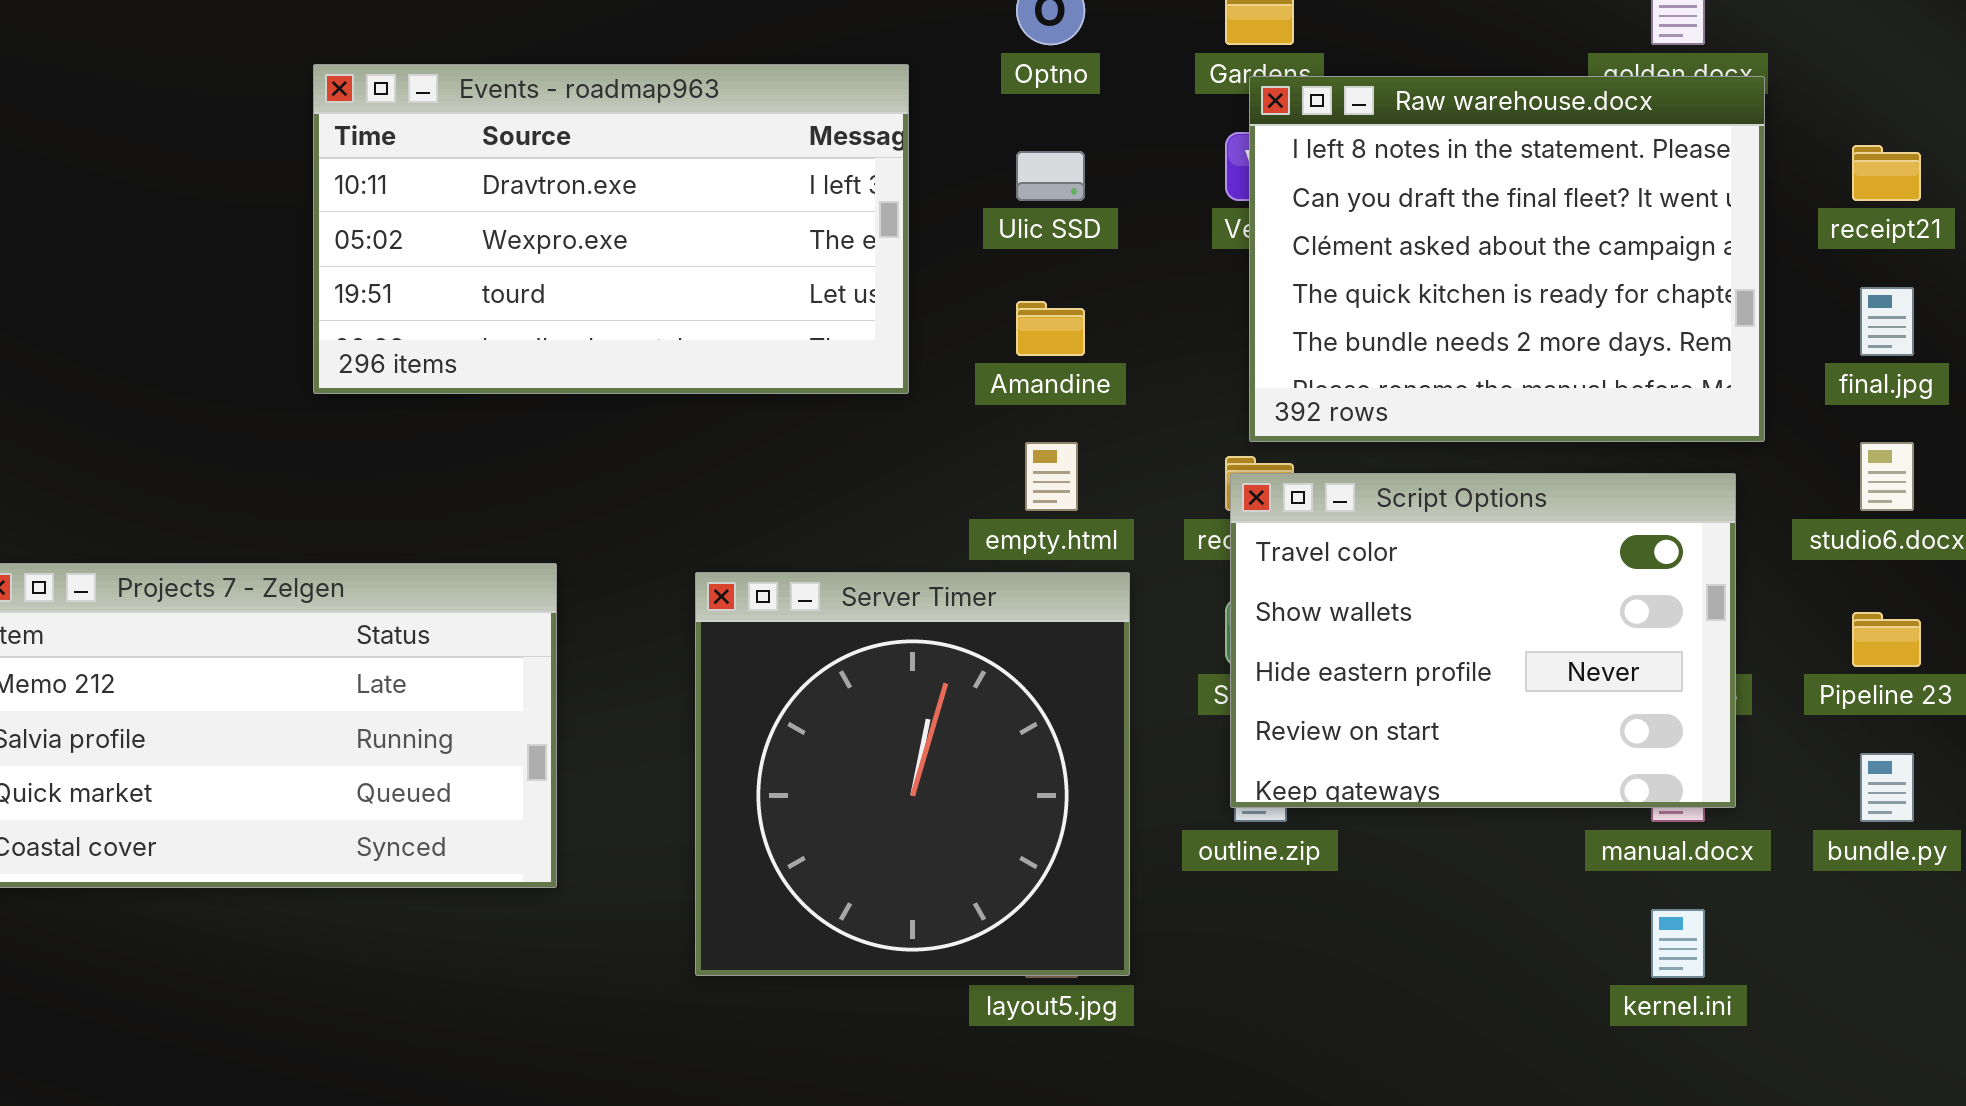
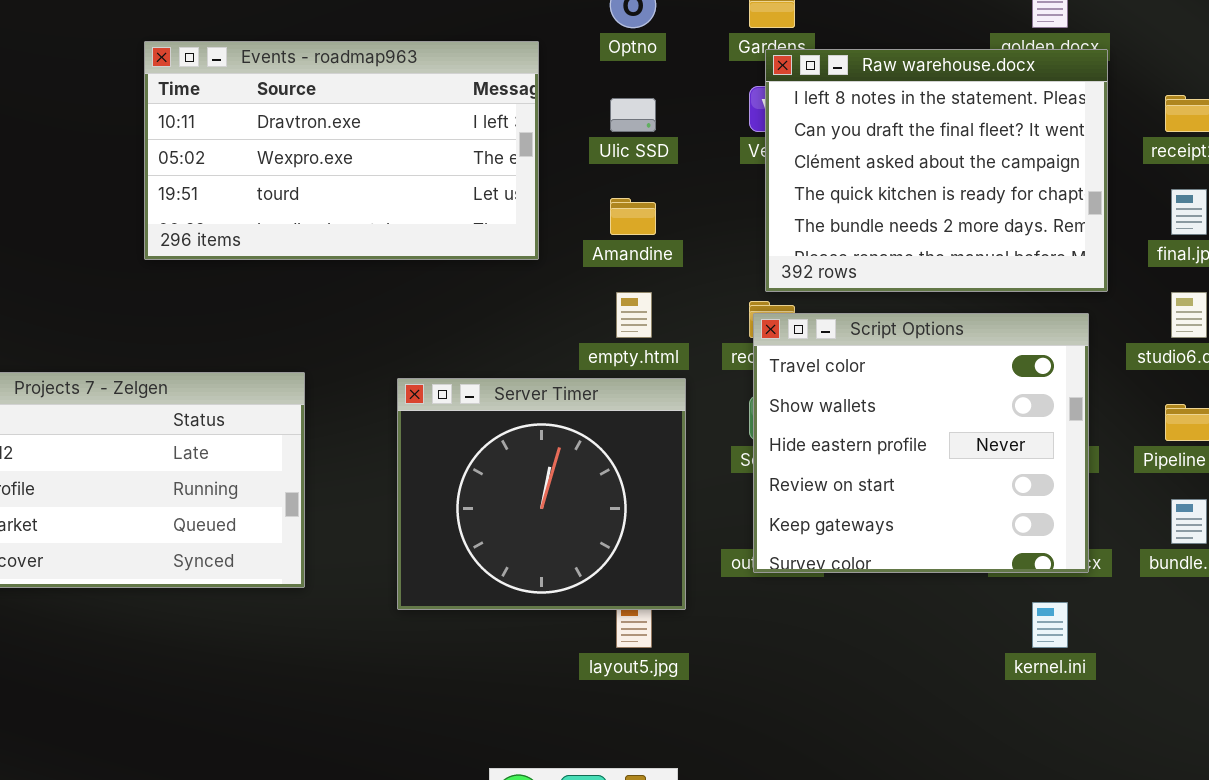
Script Options: [1230,473,1736,808] -> [753,313,1089,573], resized
Server Timer: [695,572,1130,976] -> [397,378,686,610], resized

